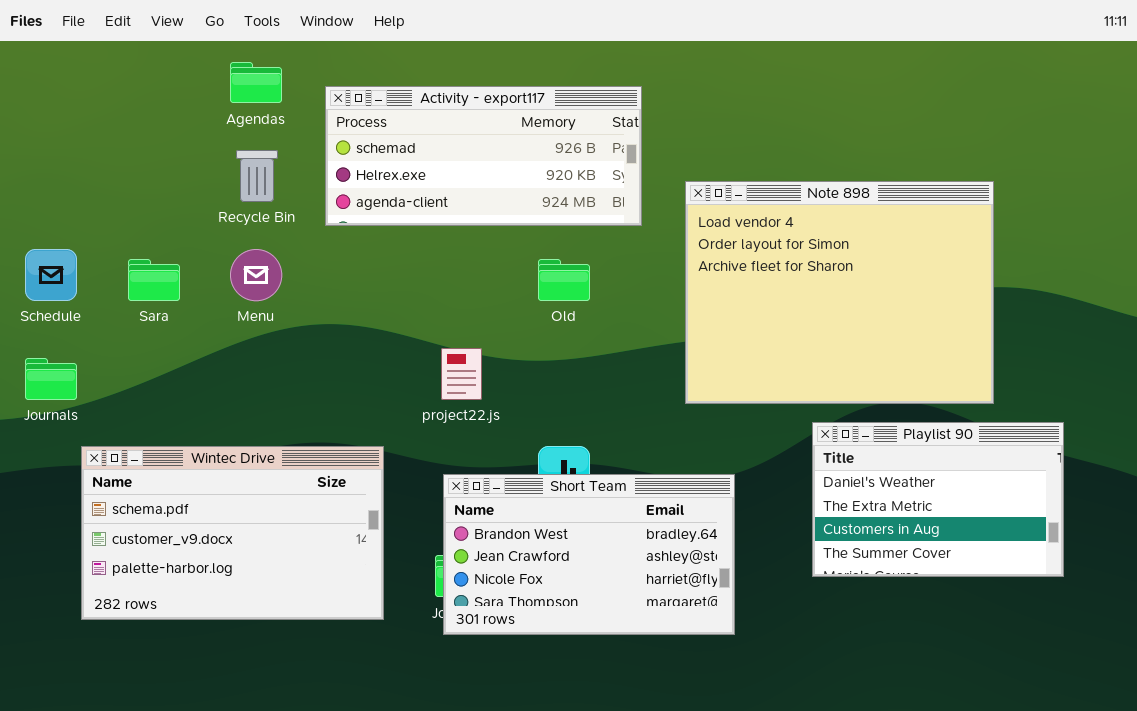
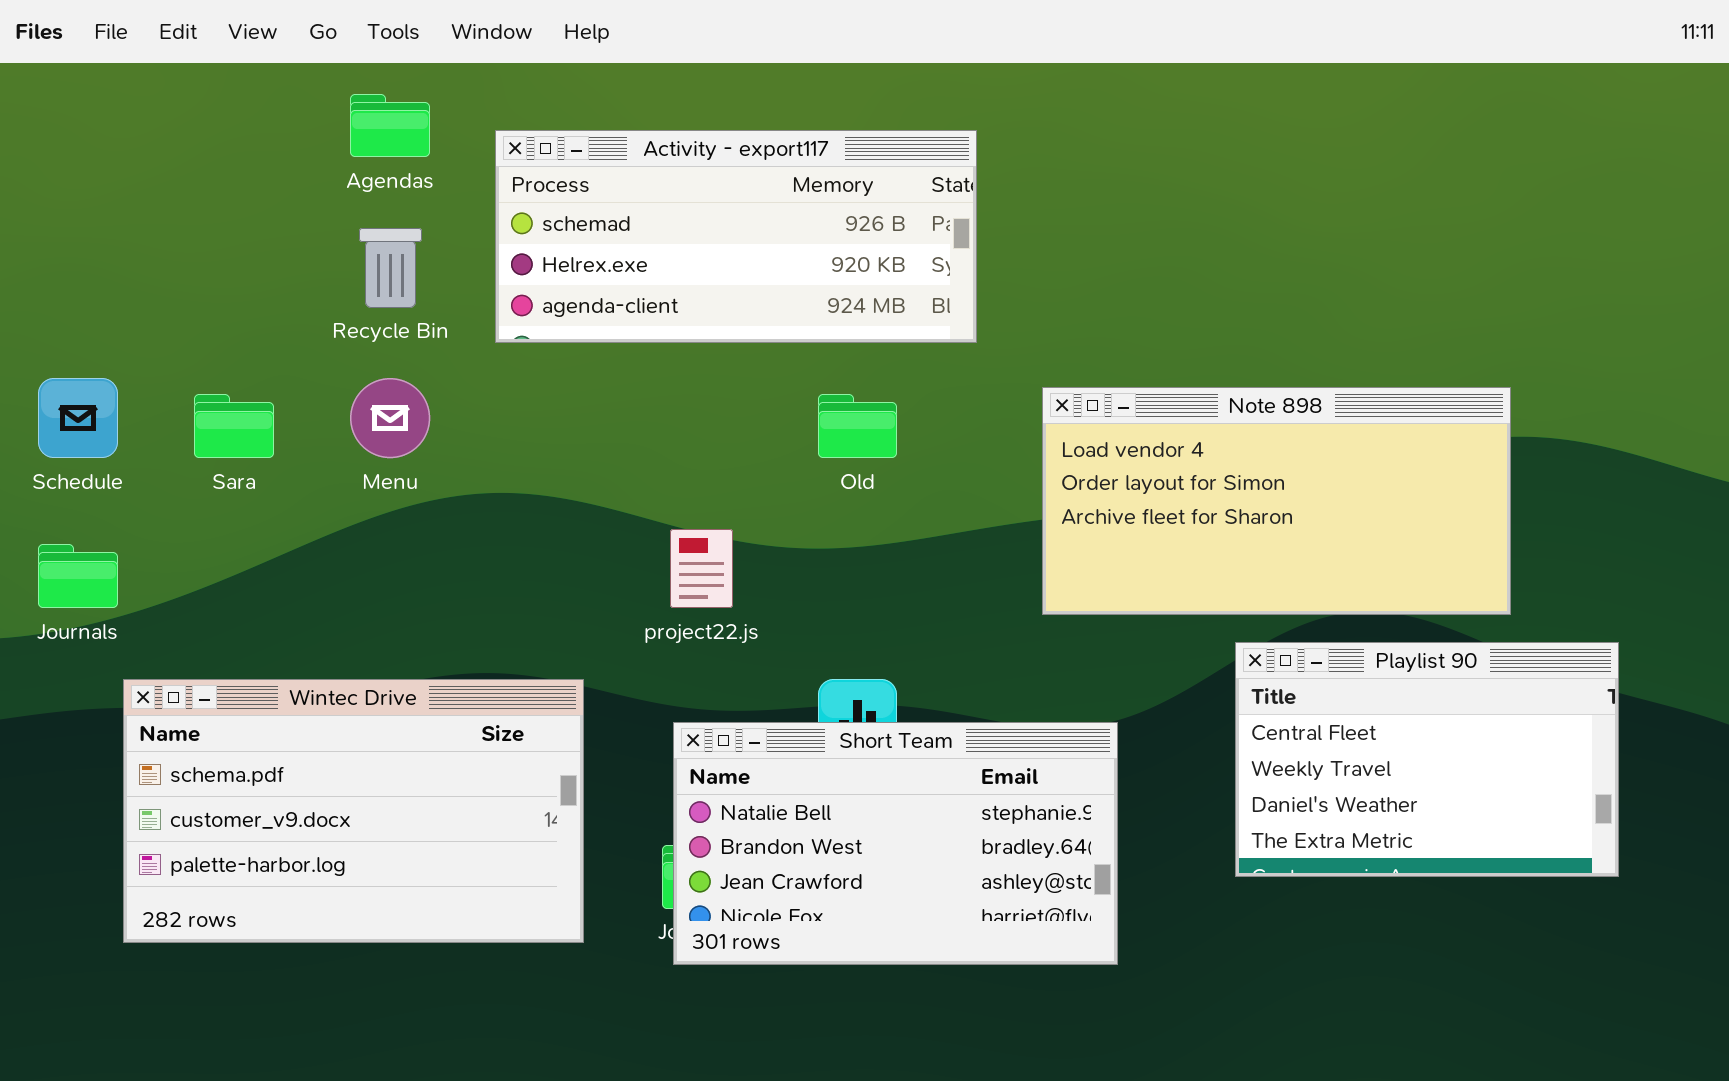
Note 898: [685,181,994,404] -> [1042,387,1511,615], resized
Playlist 90: [812,422,1064,577] -> [1235,642,1619,877], scrolled up 2 rows
Short Team: [443,474,735,635] -> [673,722,1118,965], scrolled up 1 row

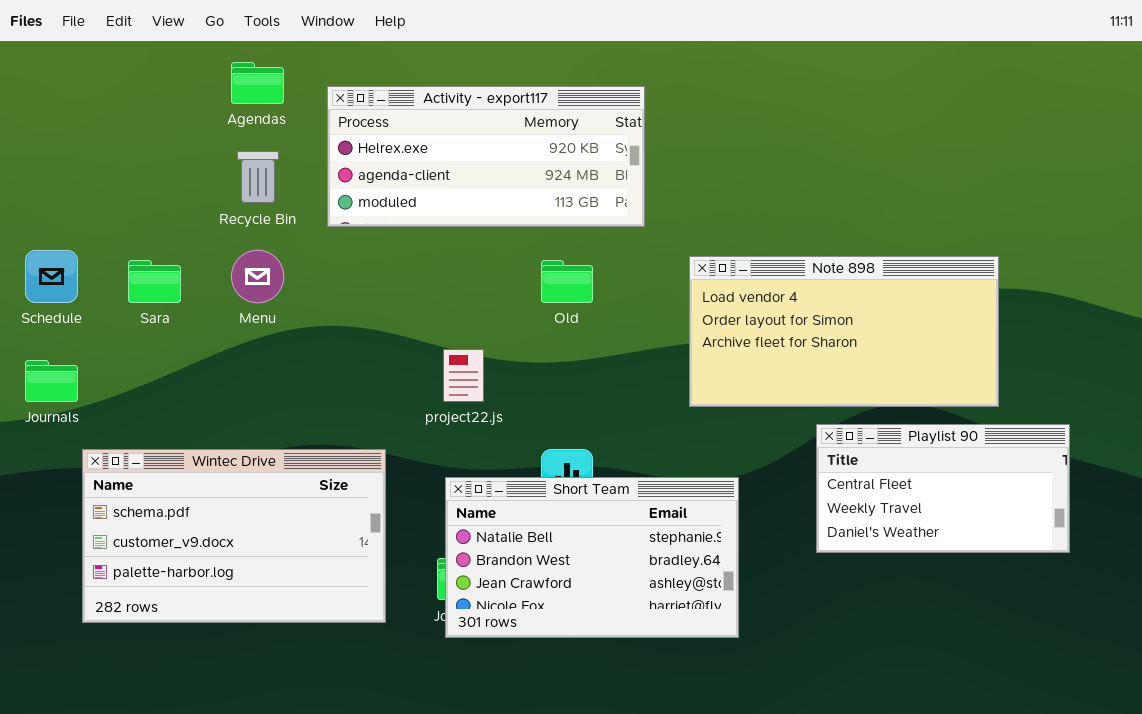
Activity - export117: [495,130,977,343] -> [327,86,645,227], scrolled down 1 row
Playlist 90: [1235,642,1619,877] -> [816,424,1070,553], resized

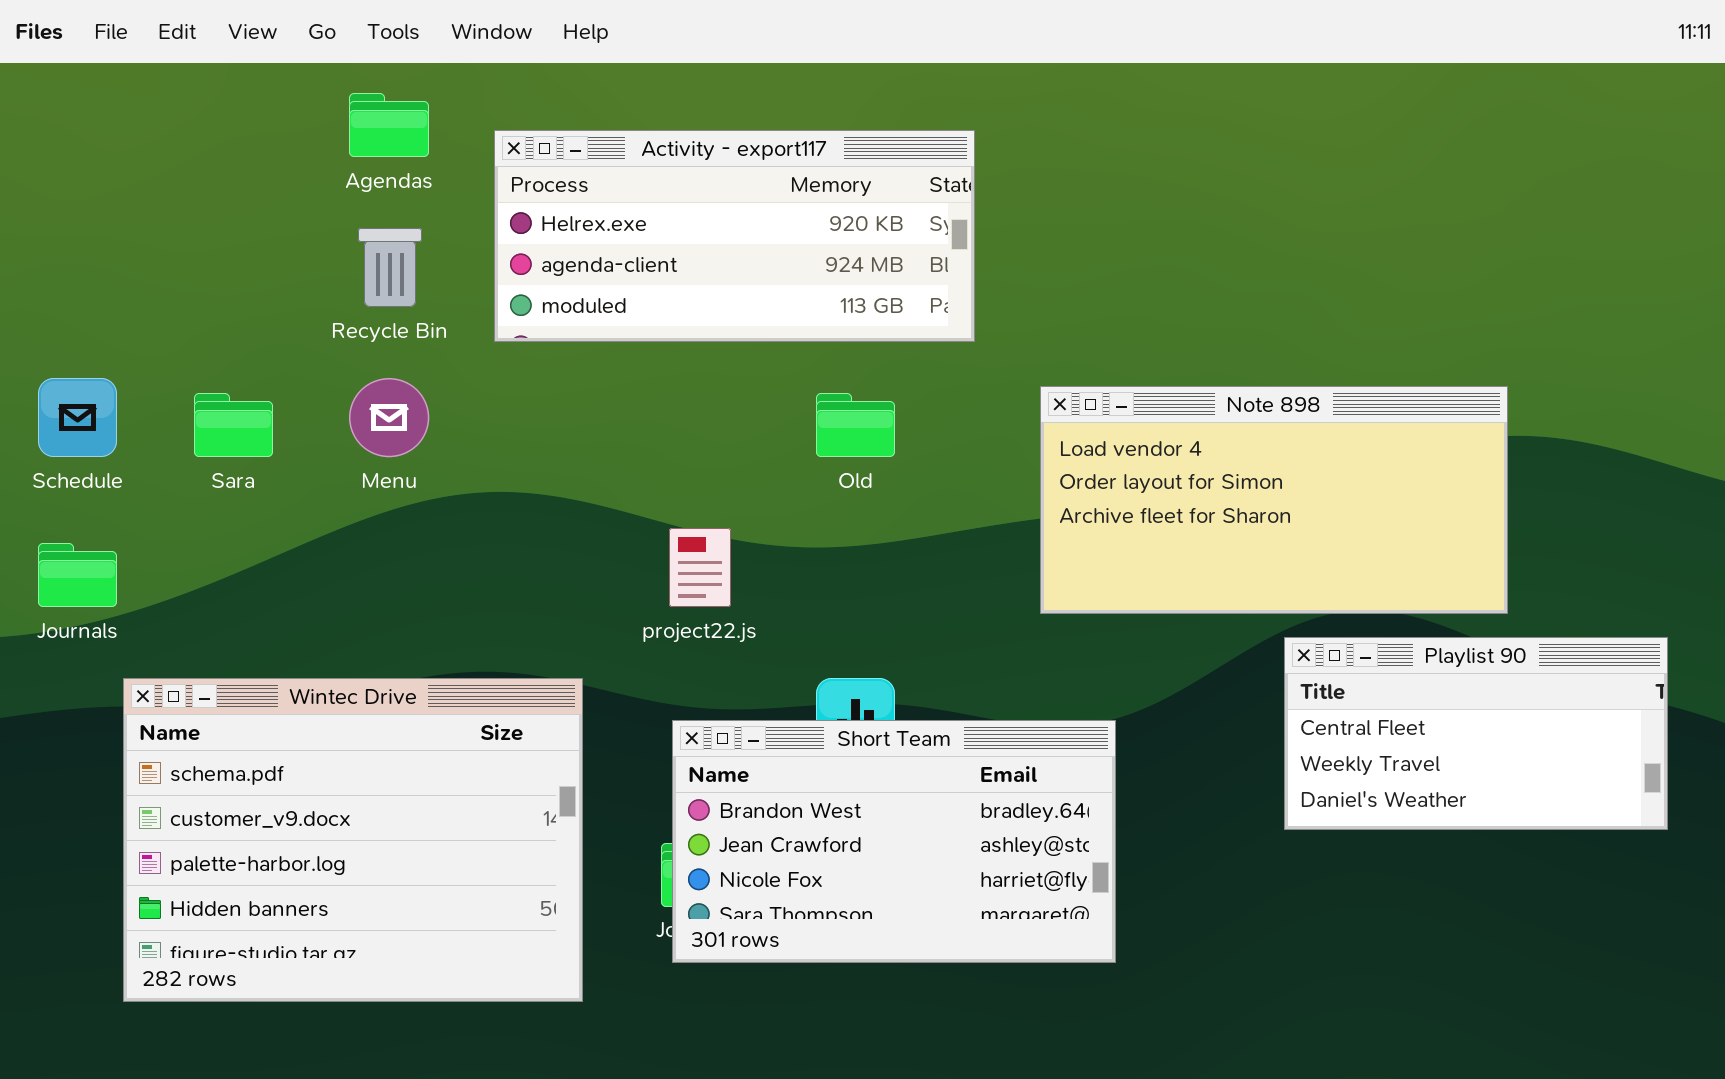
Playlist 90: [816,424,1070,553] -> [1284,637,1668,830], moved
Wintec Drive: [82,449,386,623] -> [123,678,583,1002], resized
Short Team: [445,477,739,638] -> [672,720,1116,963], scrolled down 1 row

